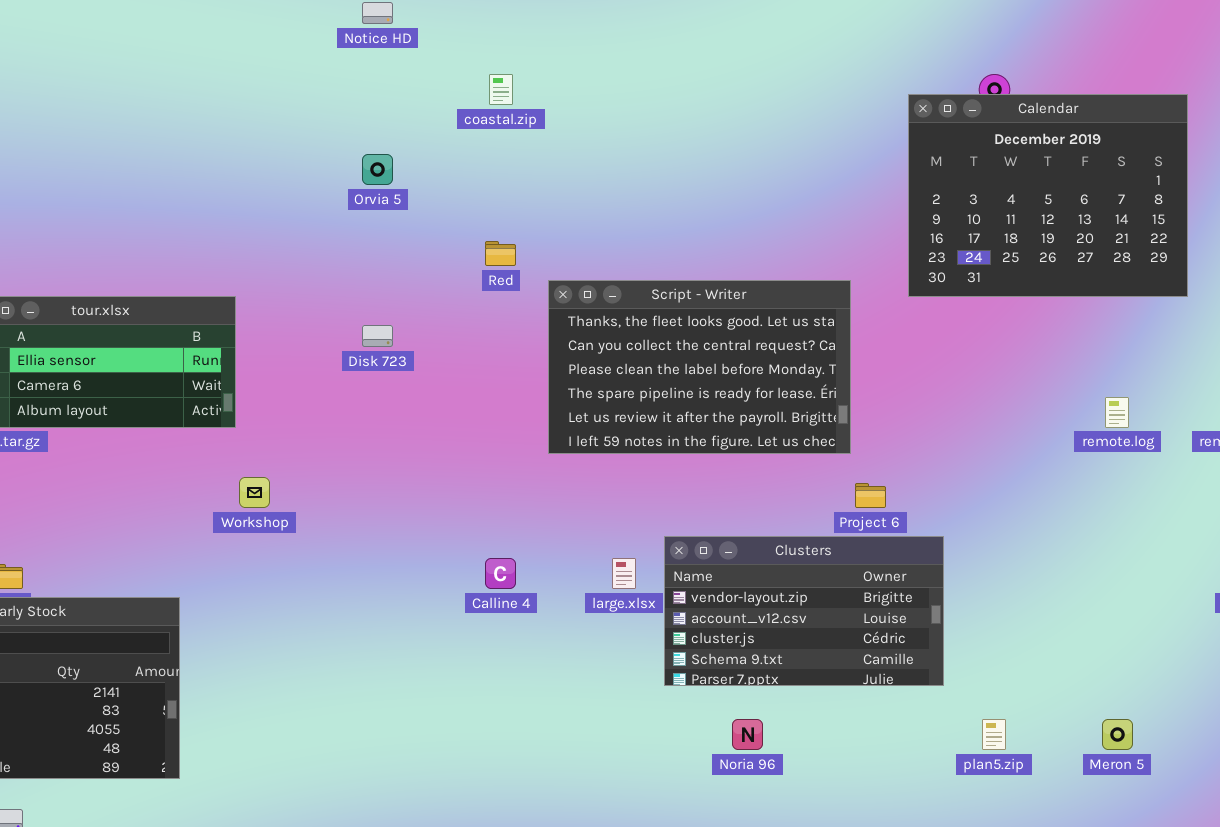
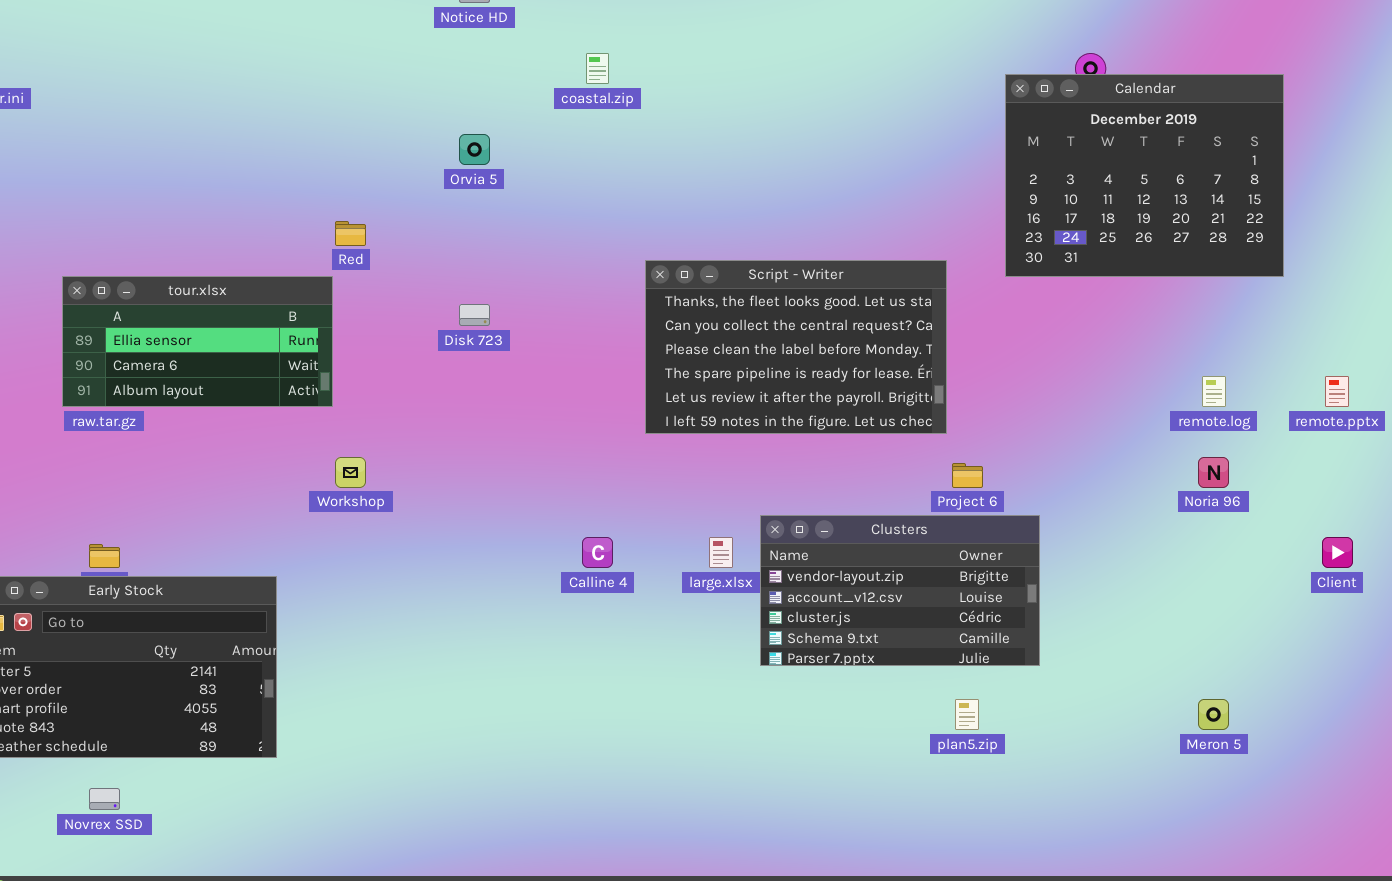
Red: [485,241,516,266] -> [335,221,366,246], moved
Noria 96: [732,719,763,750] -> [1198,457,1229,488], moved
plan5.zip: [982,719,1006,750] -> [955,699,979,730], moved

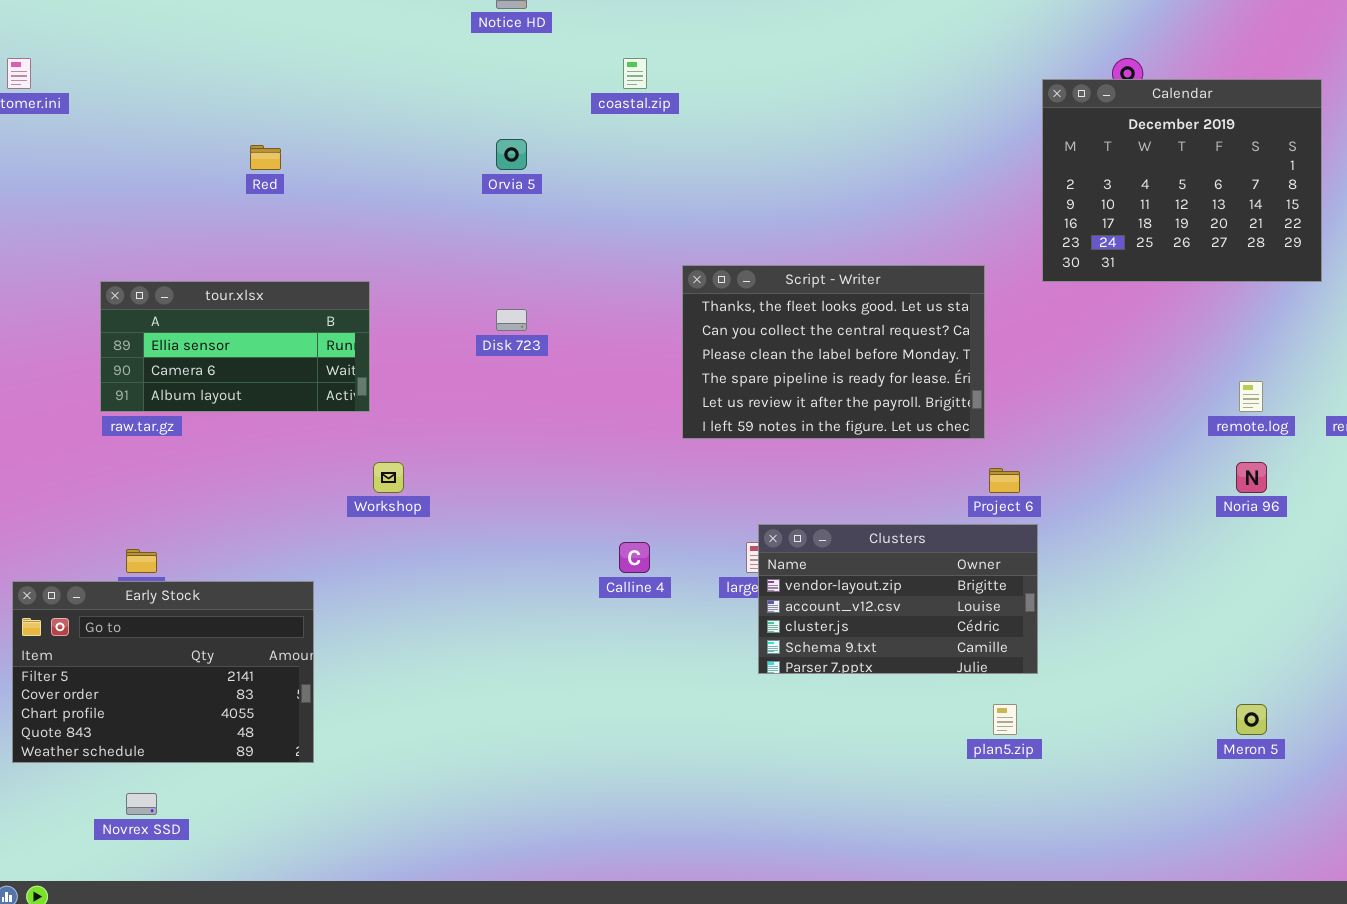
Red: [335,221,366,246] -> [250,145,281,170], moved
Clusters: [760,515,1040,666] -> [758,524,1038,674], moved

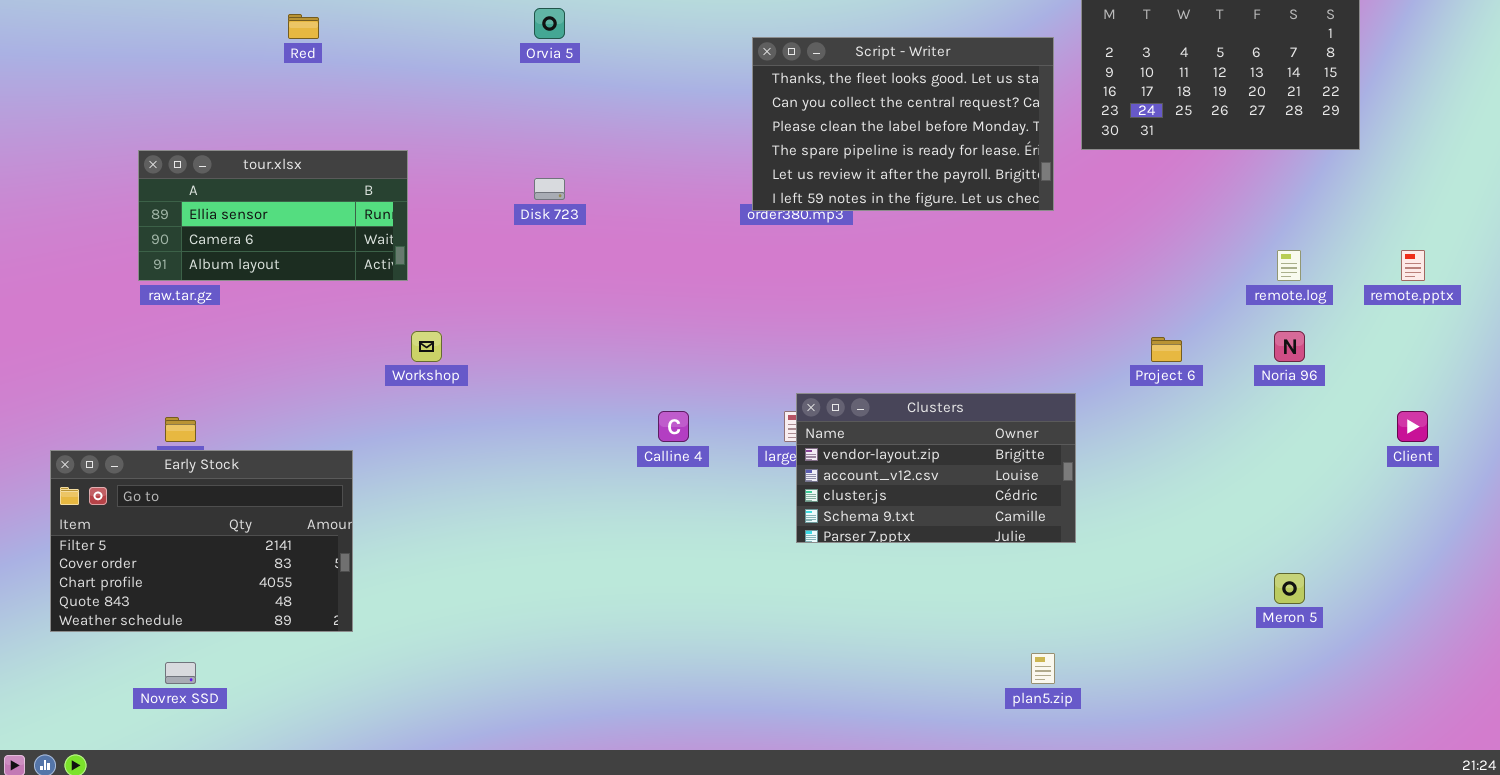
Script - Writer: [682,265,985,439] -> [752,37,1054,211], moved
Project 6: [989,468,1020,493] -> [1151,337,1182,362], moved
plan5.zip: [993,704,1017,735] -> [1031,653,1055,684], moved

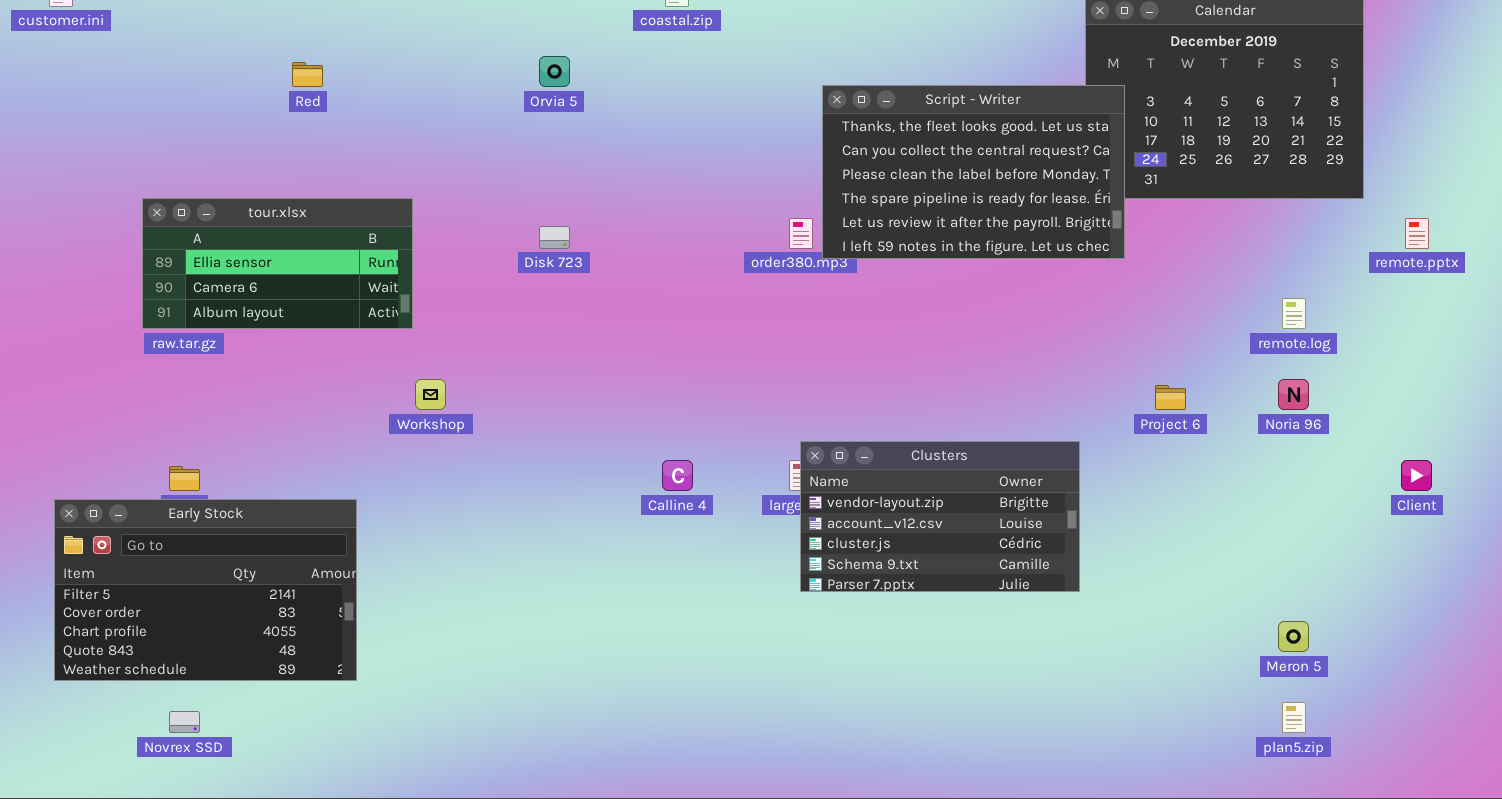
Script - Writer: [752,37,1054,211] -> [822,85,1125,259], moved
remote.pptx: [1401,250,1425,281] -> [1405,218,1429,249], moved
plan5.zip: [1031,653,1055,684] -> [1282,702,1306,733], moved

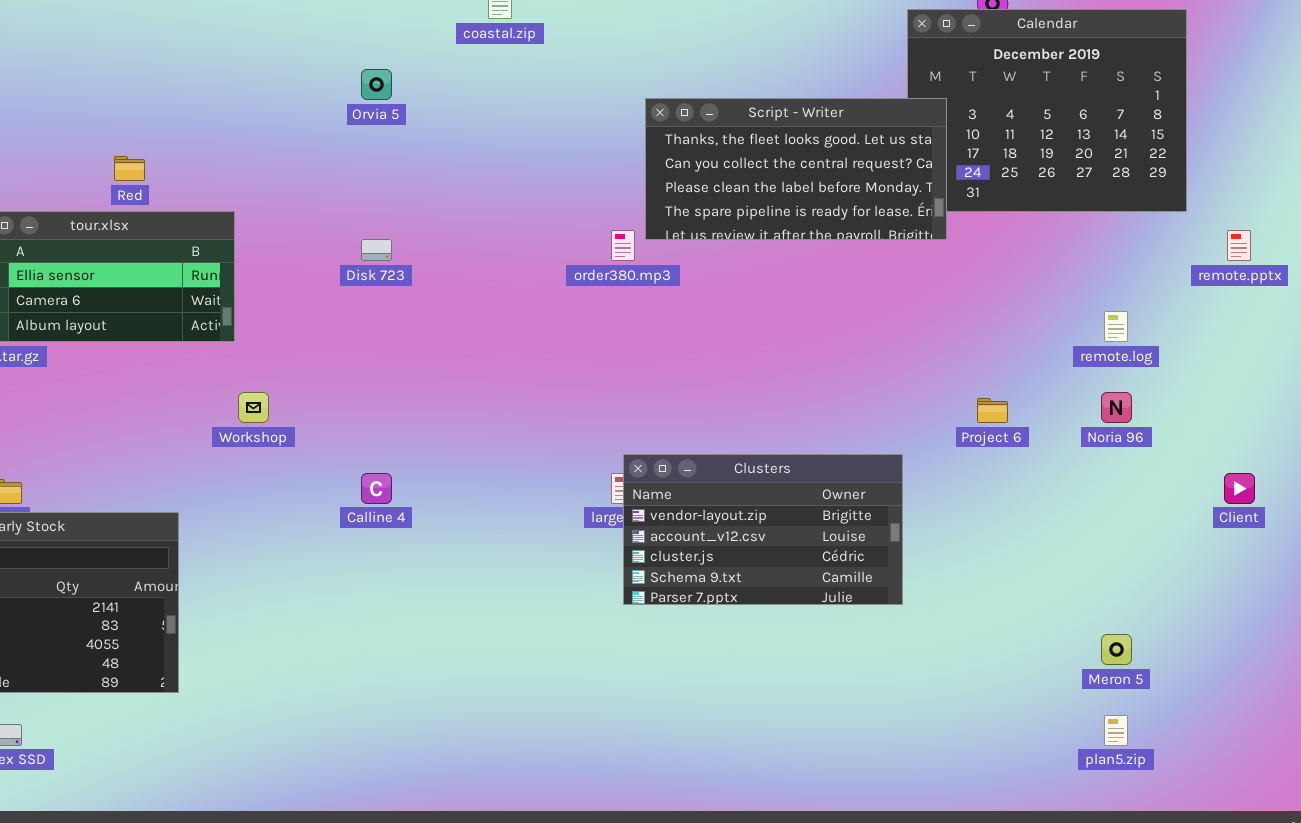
Red: [292,62,323,87] -> [114,156,145,181], moved
Script - Writer: [822,85,1125,259] -> [645,98,947,240], resized
Calline 4: [662,460,693,491] -> [361,473,392,504], moved

